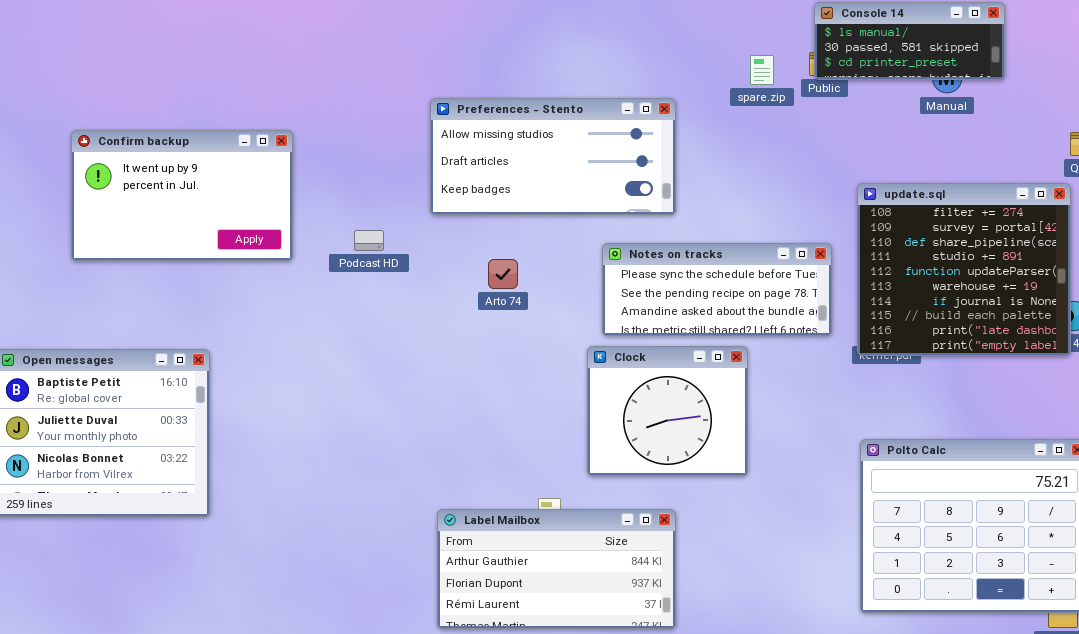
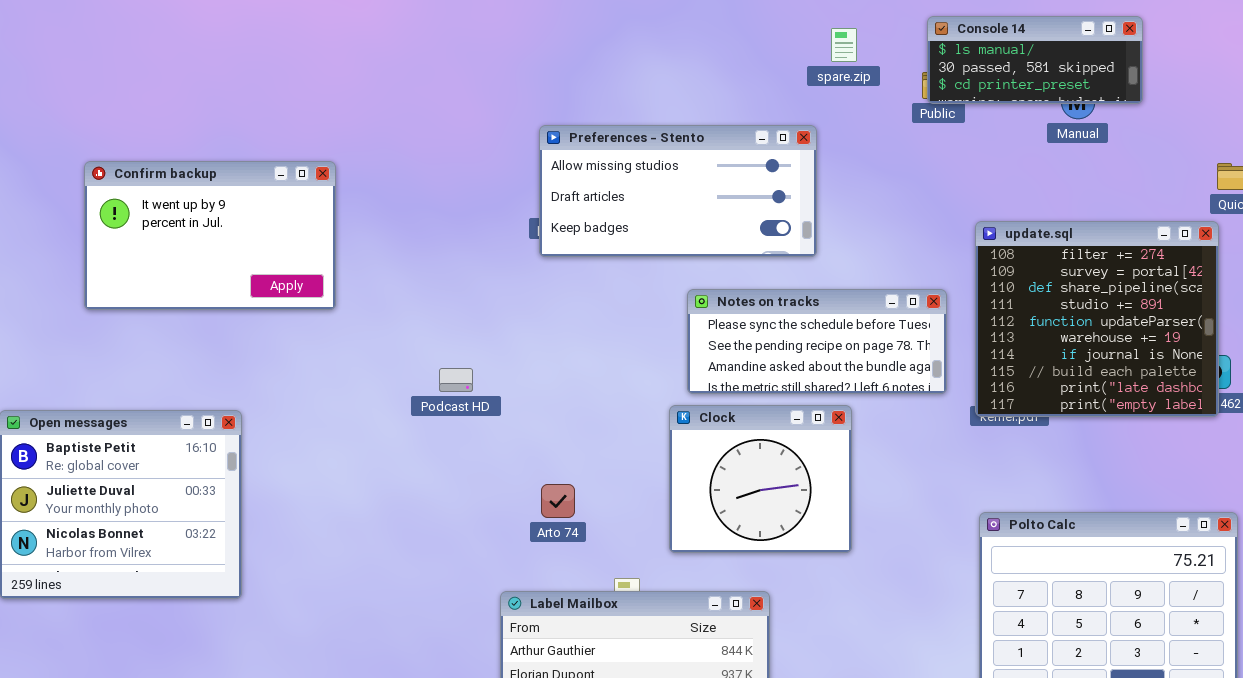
spare.zip: [750,55,774,85] -> [831,28,857,62], moved
Preferences - Stento: [430,98,676,215] -> [539,125,817,257], moved
Podcast HD: [354,230,384,251] -> [439,368,473,392], moved
Arto 74: [488,259,518,289] -> [541,484,575,518], moved

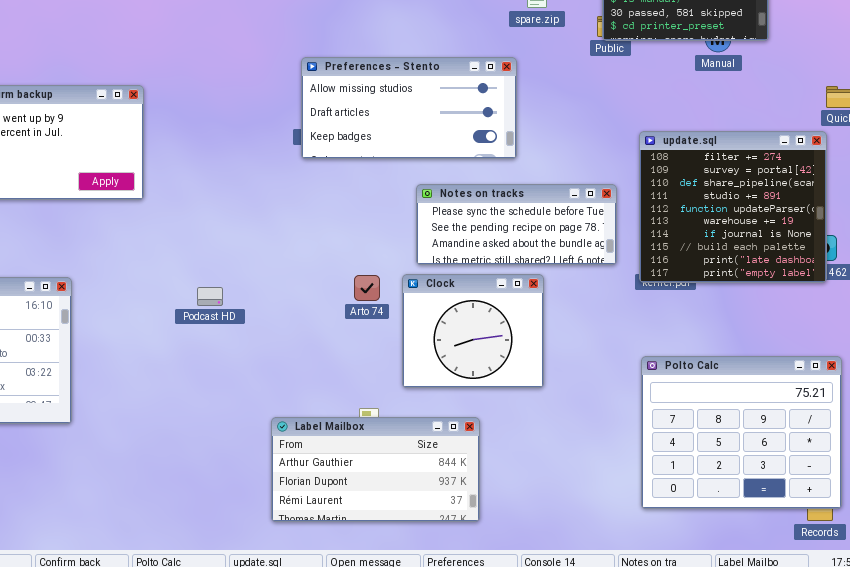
Podcast HD: [439,368,473,392] -> [197,287,223,306], moved
Arto 74: [541,484,575,518] -> [354,275,380,301], moved

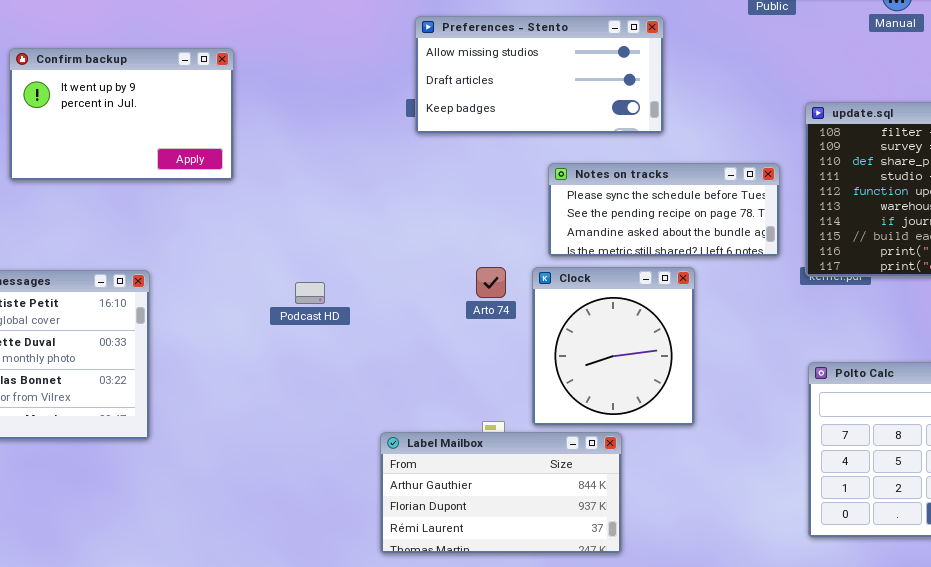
Clock: [402,274,544,388] -> [532,267,695,426], resized

